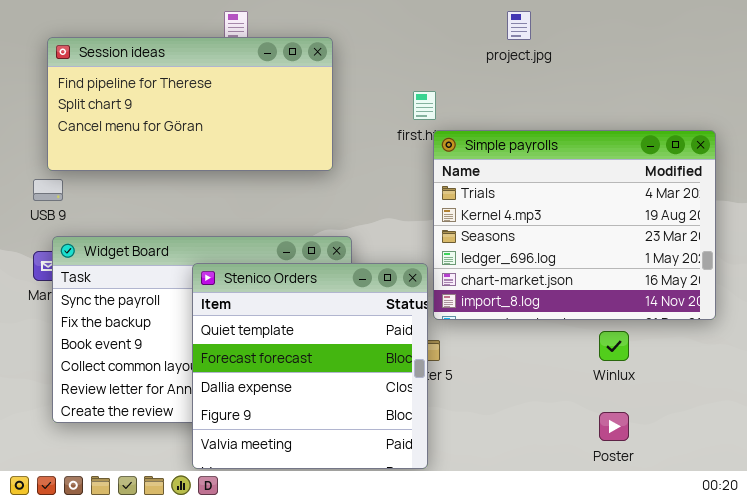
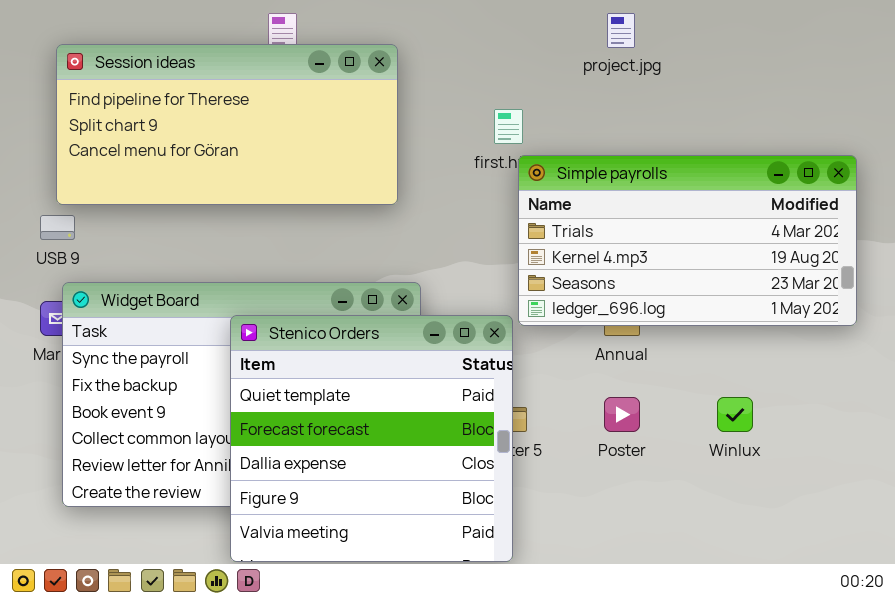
Simple payrolls: [433,130,716,320] -> [518,155,857,326], resized
Poster: [599,412,629,441] -> [604,397,640,432], moved

